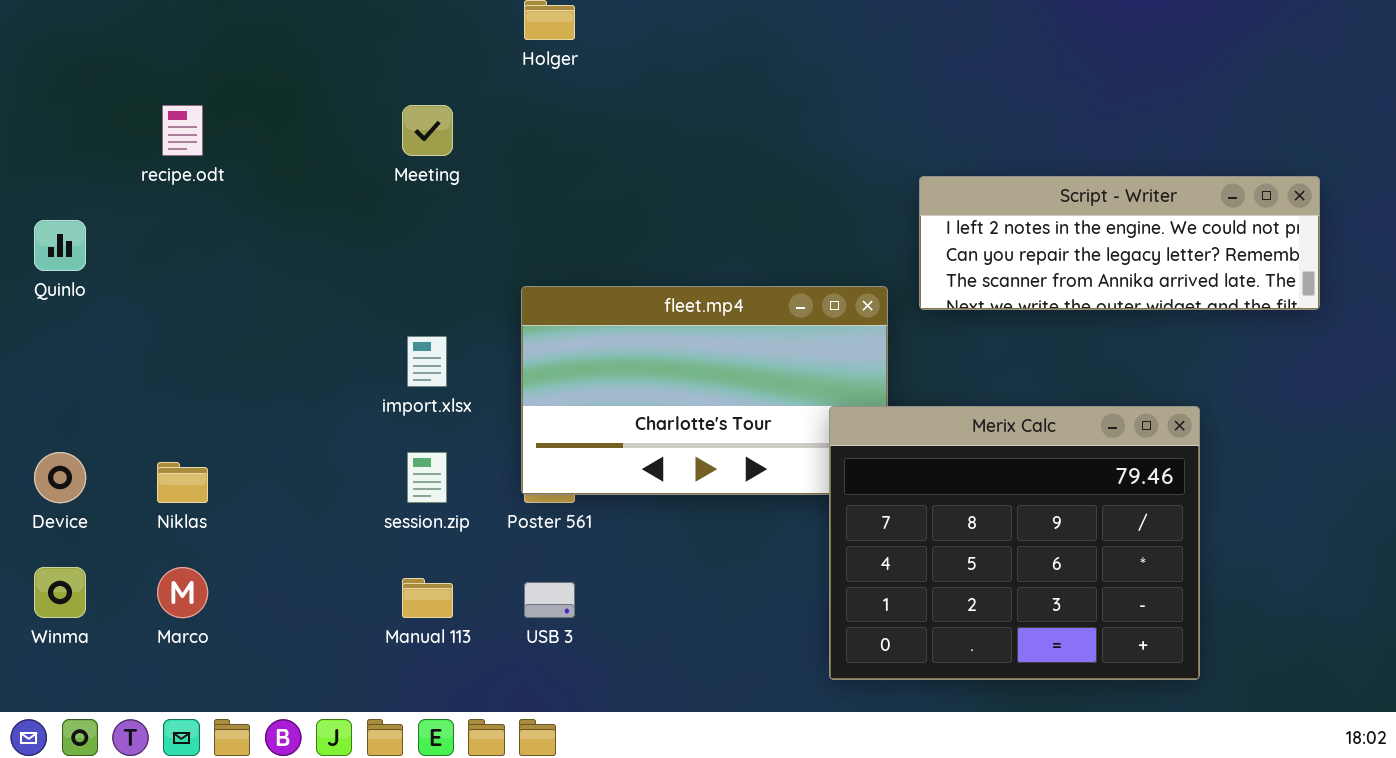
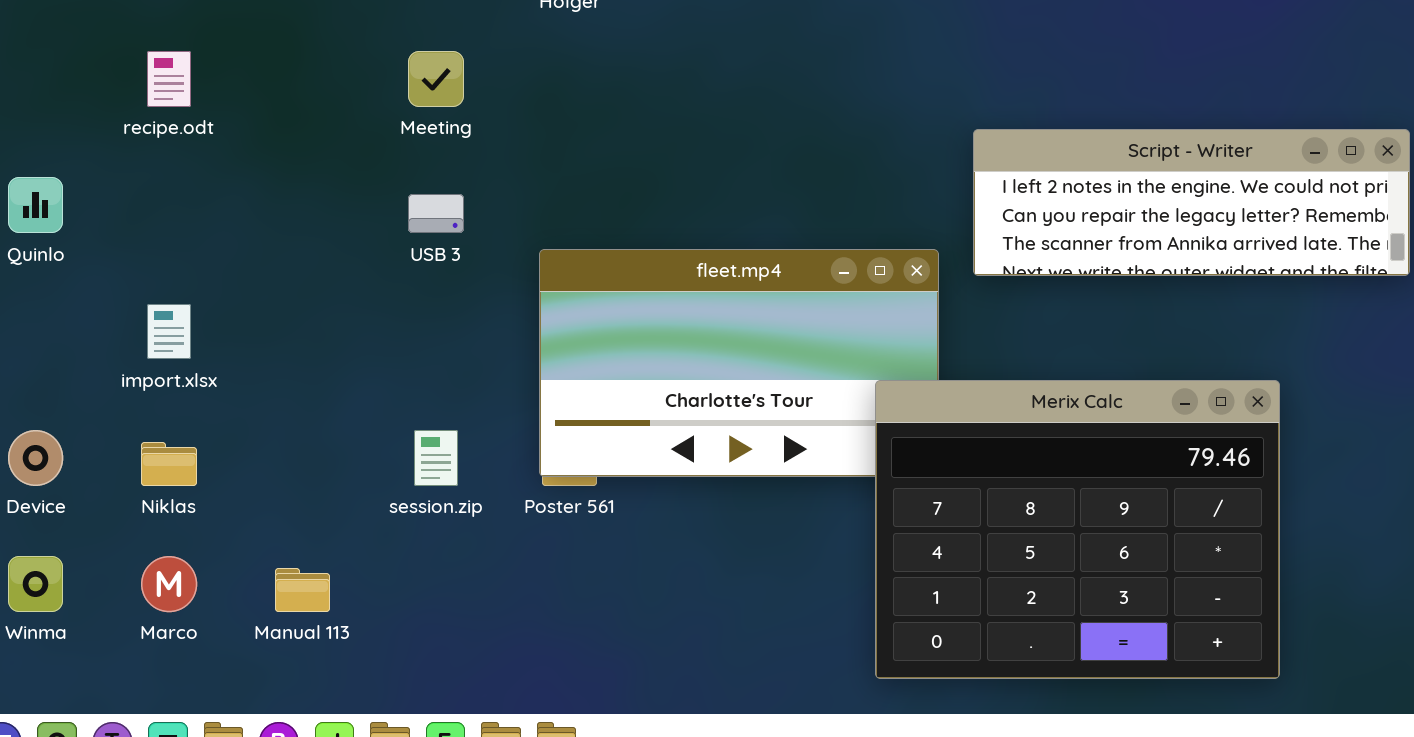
import.xlsx: [407,336,447,387] -> [147,304,191,359], moved
Manual 113: [402,578,453,618] -> [275,568,330,612], moved
USB 3: [524,582,575,618] -> [408,194,464,233], moved

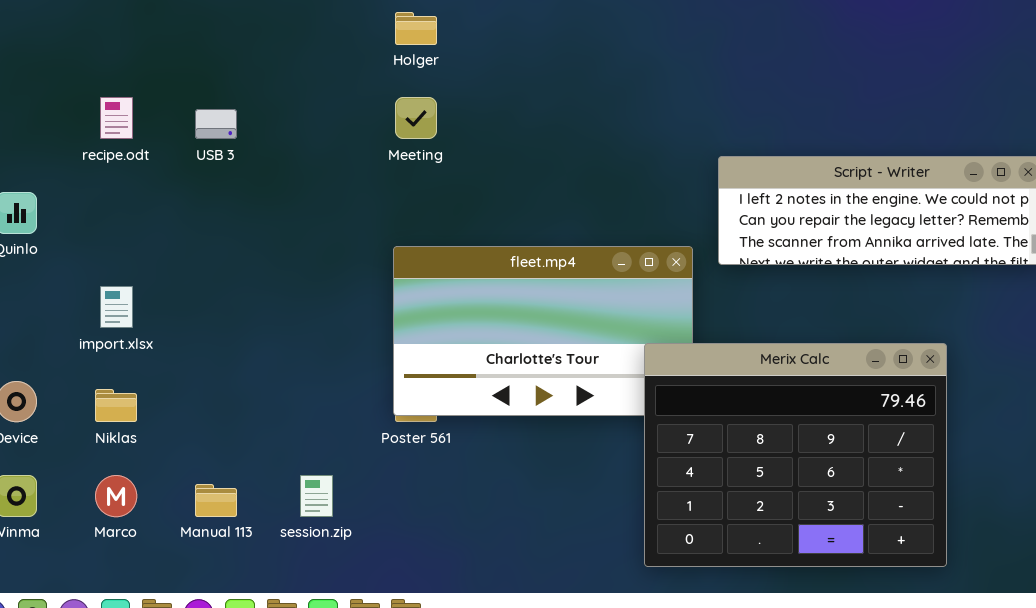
Meeting: [408,51,464,107] -> [395,97,437,139], moved
USB 3: [408,194,464,233] -> [195,109,237,139], moved
session.zip: [414,430,458,486] -> [300,475,333,517], moved

